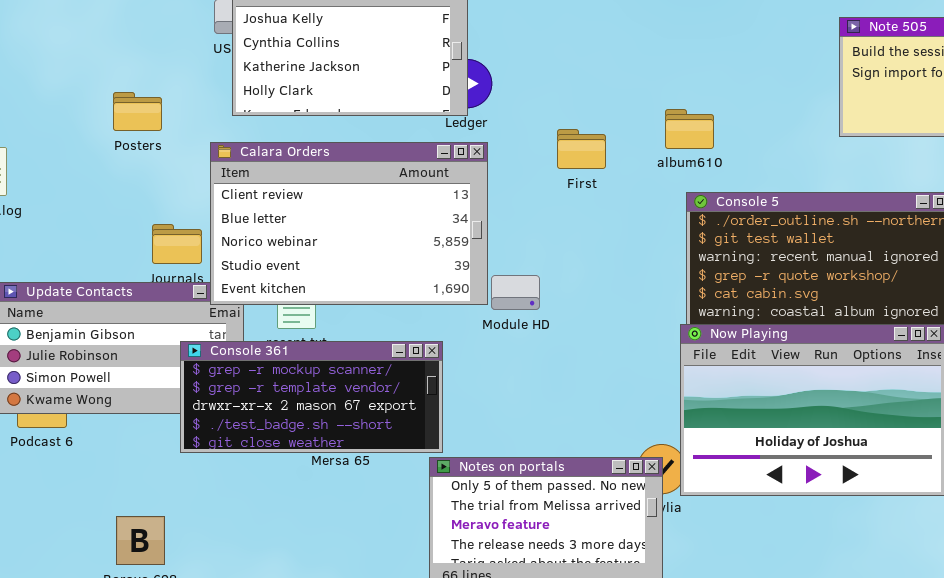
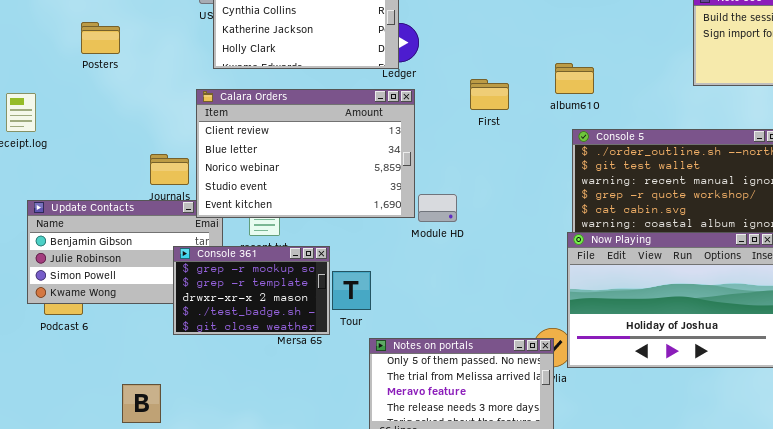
Posters: [113,92,162,131] -> [81,22,120,54], moved
Console 361: [180,341,443,453] -> [173,246,330,335], resized

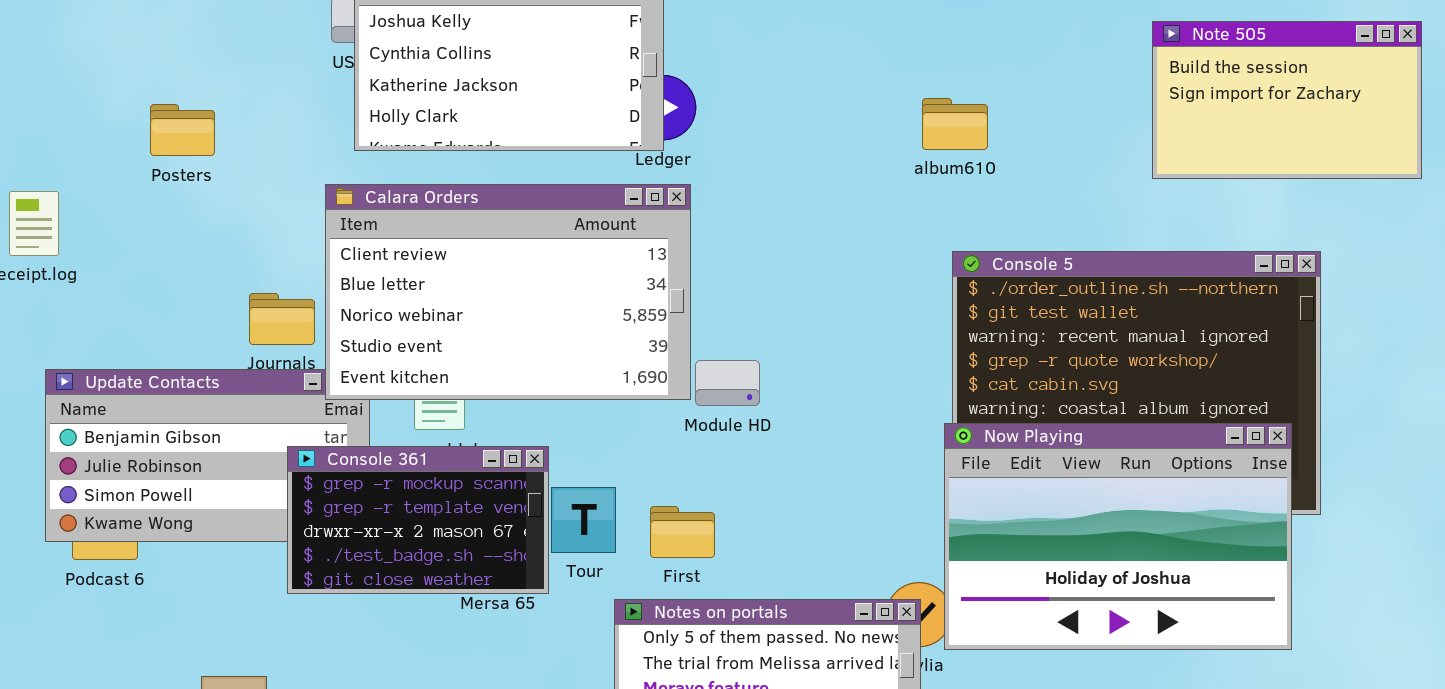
Posters: [81,22,120,54] -> [150,104,215,156], moved
album610: [555,63,594,94] -> [922,98,988,150], moved
First: [470,79,509,110] -> [650,506,715,558], moved

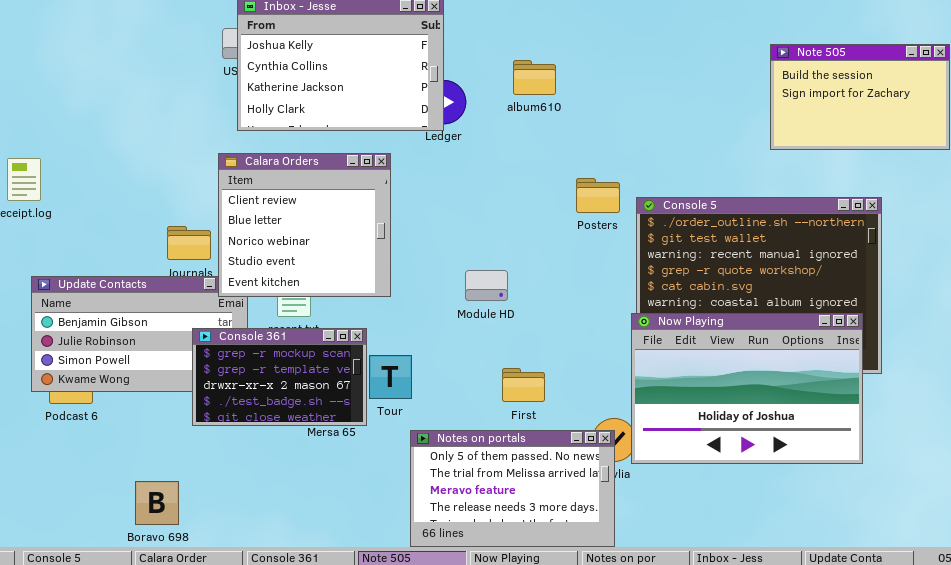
album610: [922,98,988,150] -> [513,60,556,95], moved
Posters: [150,104,215,156] -> [576,178,620,213], moved
Calara Orders: [325,184,691,400] -> [218,153,391,297], resized
First: [650,506,715,558] -> [502,368,545,402], moved

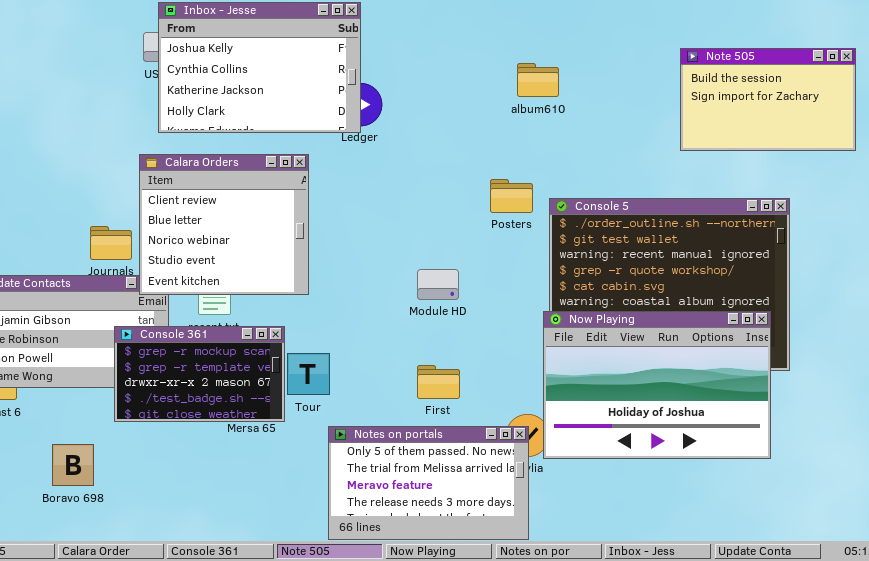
album610: [513,60,556,95] -> [517,63,559,97], moved
Module HD: [465,270,508,301] -> [417,269,459,300], moved
Boravo 698: [135,481,179,525] -> [52,444,94,486], moved

